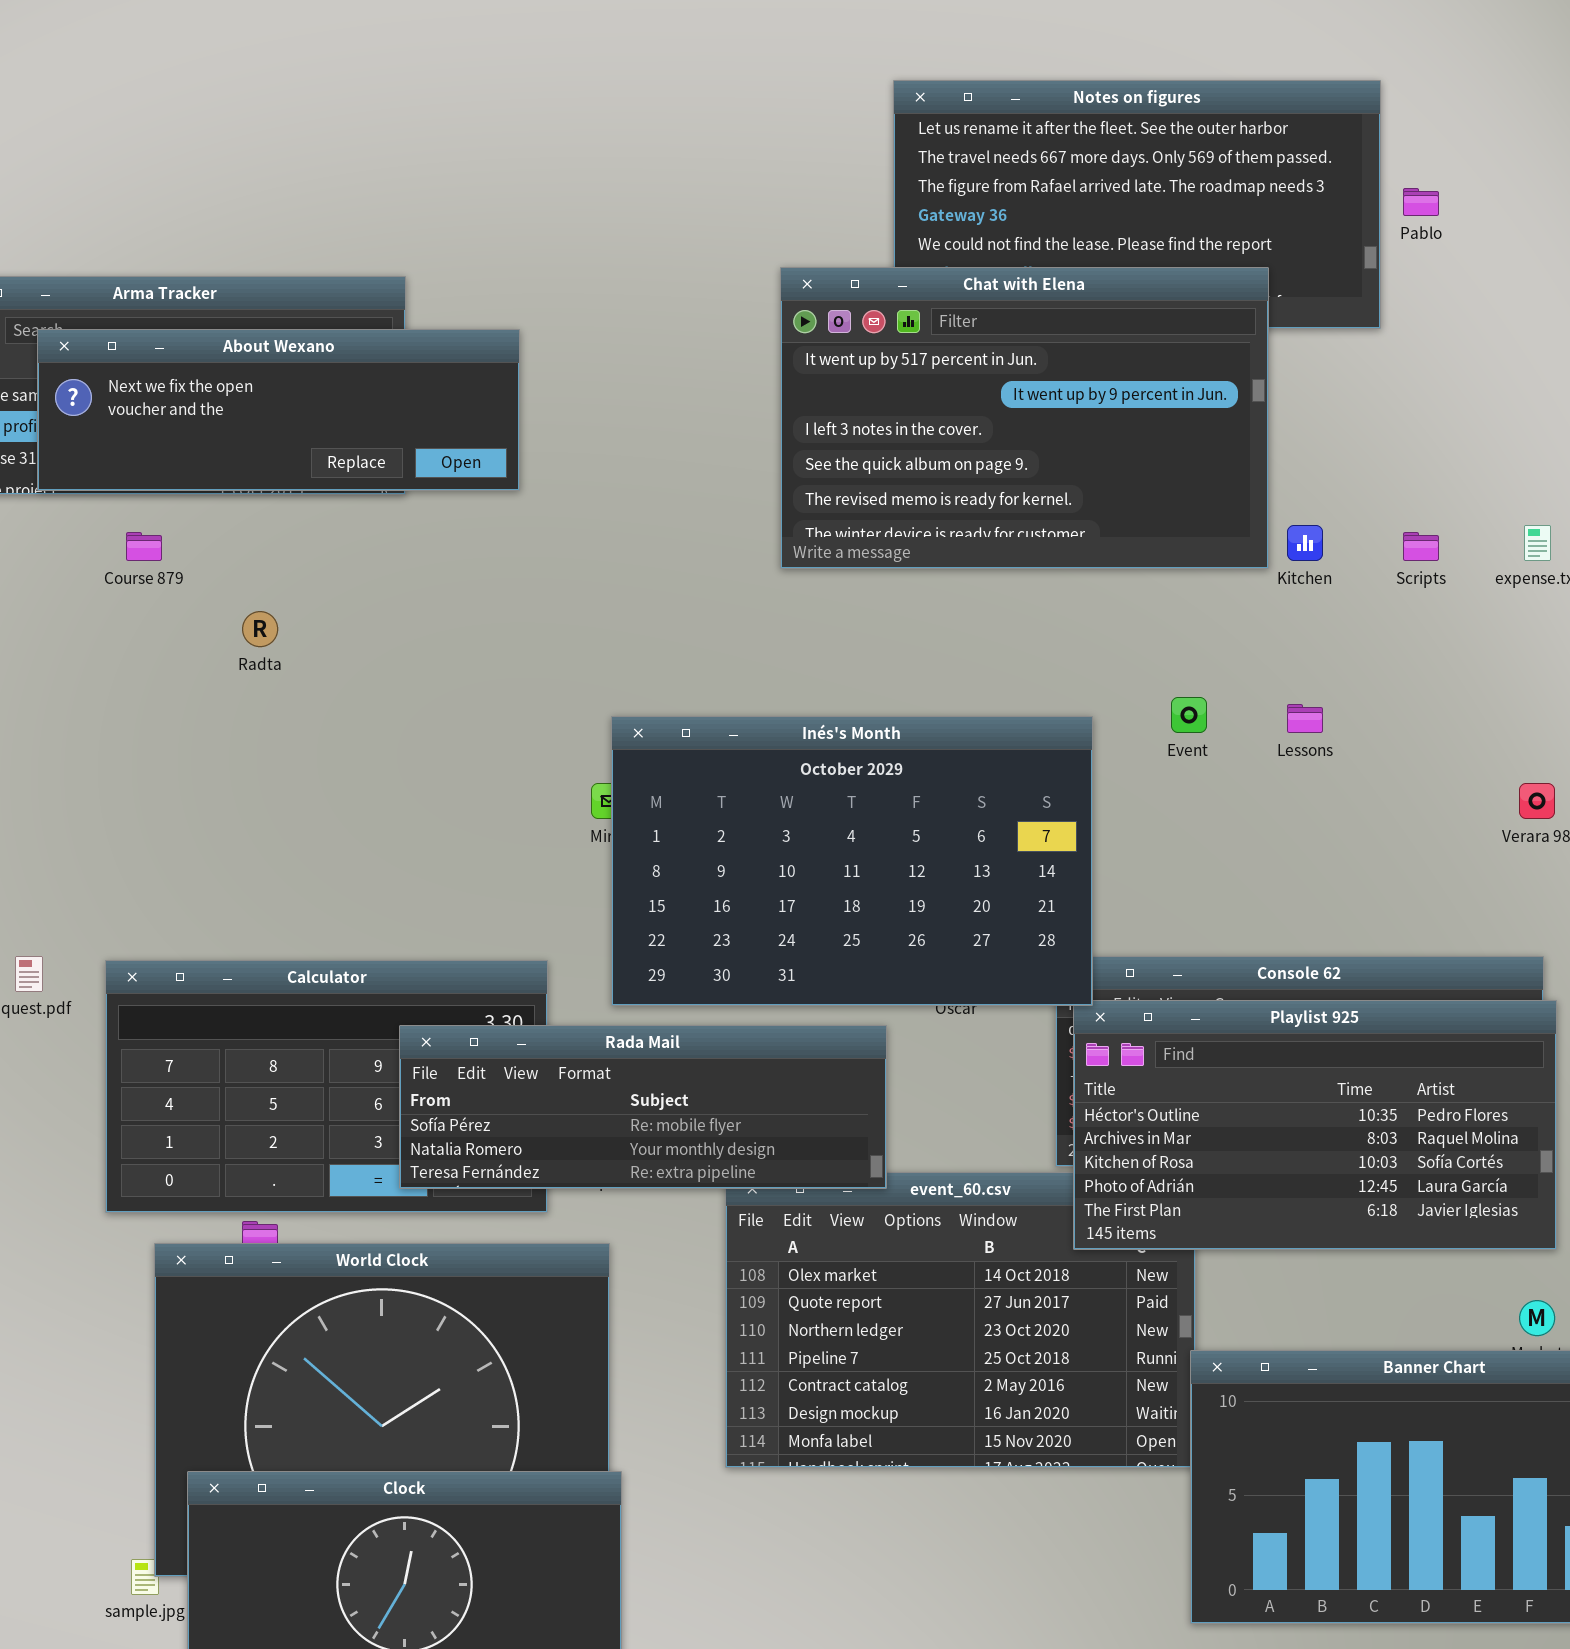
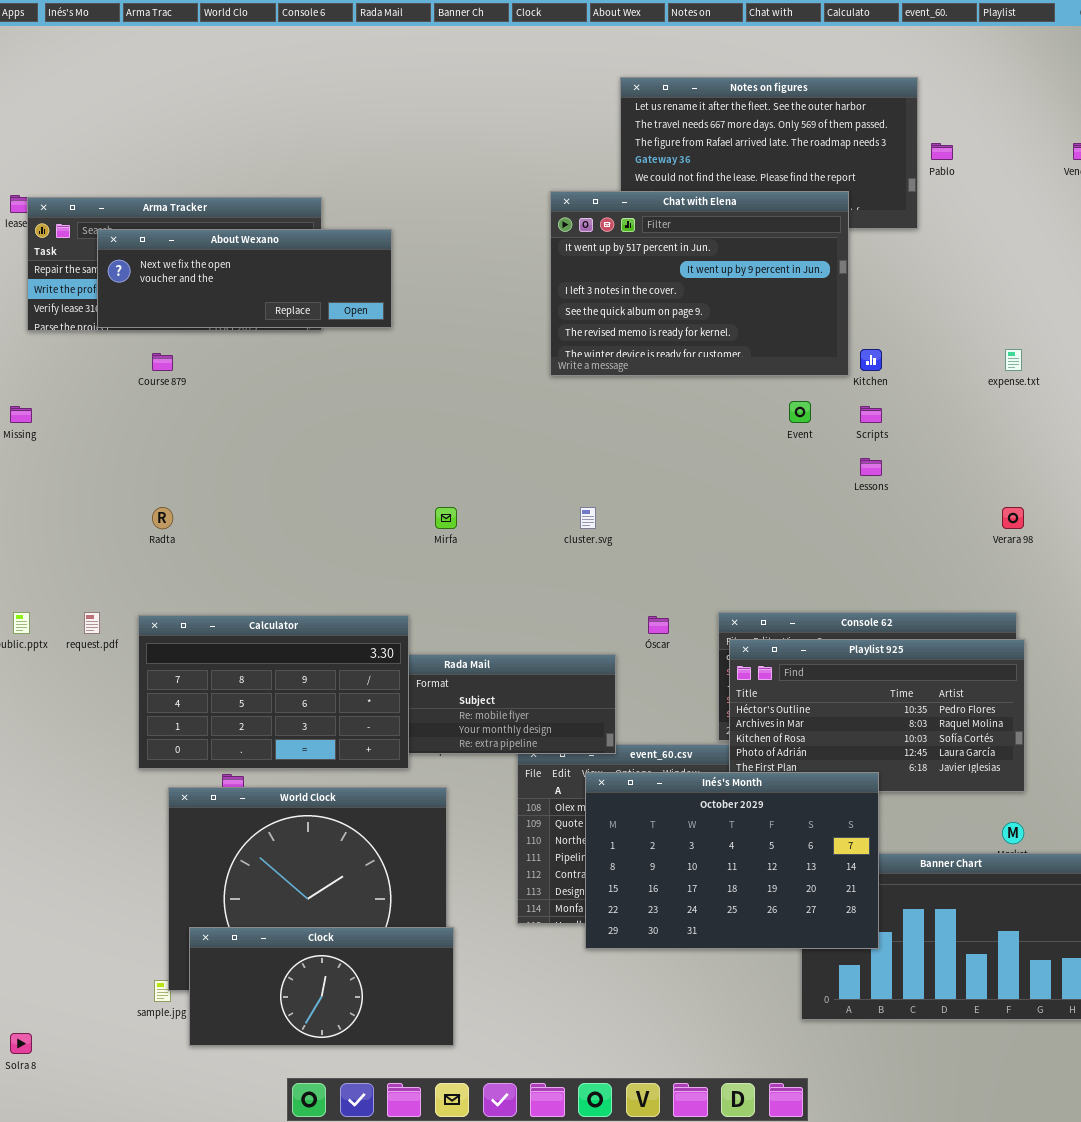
Scripts: [1403,532,1439,561] -> [860,406,882,423], moved
Radta: [242,611,278,647] -> [152,507,173,529], moved
Event: [1171,697,1207,733] -> [789,401,811,423], moved
Inés's Month: [611,716,1093,1006] -> [585,772,879,949], moved
Calculator: [105,960,548,1213] -> [138,615,409,769], raised

